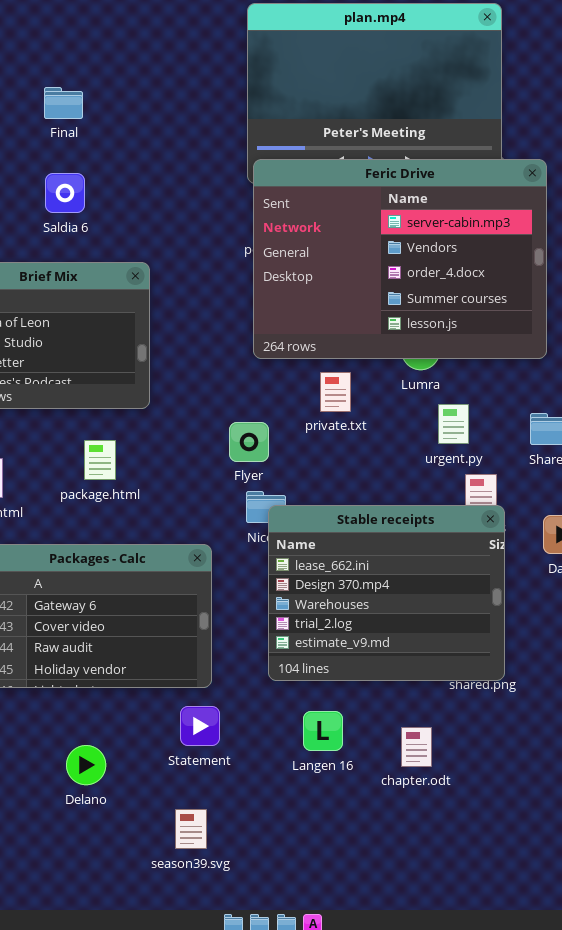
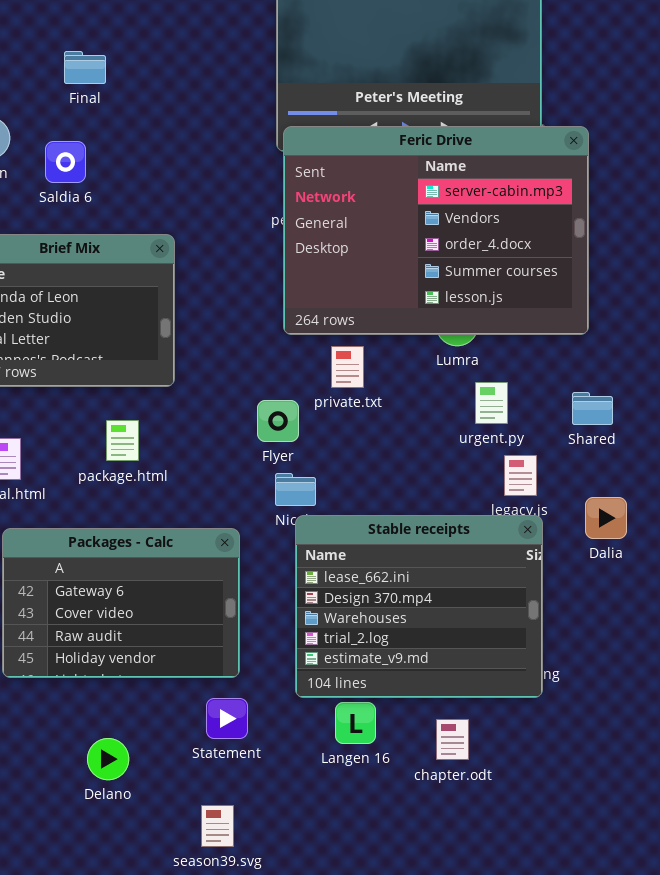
Saldia 6: [45,173,85,213] -> [45,141,86,183], moved
private.txt: [320,372,351,412] -> [331,346,364,388], moved
Stable receipts: [268,505,505,681] -> [295,515,543,698], moved

